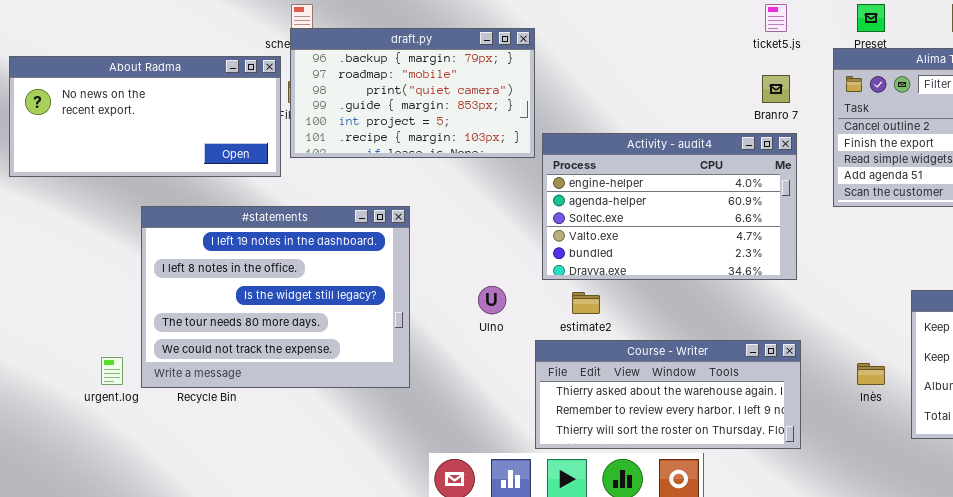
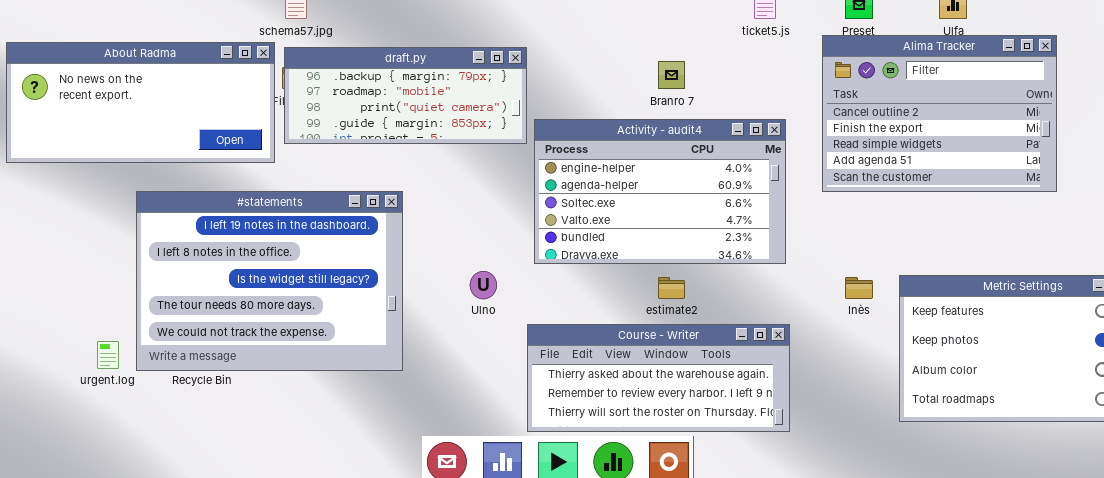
draft.py: [290,28,535,158] -> [284,47,527,144], resized
Branro 7: [762,75,790,103] -> [658,61,685,89], moved
estimate2: [572,292,600,314] -> [658,277,685,299], moved
Inès: [857,363,885,385] -> [845,277,873,299], moved

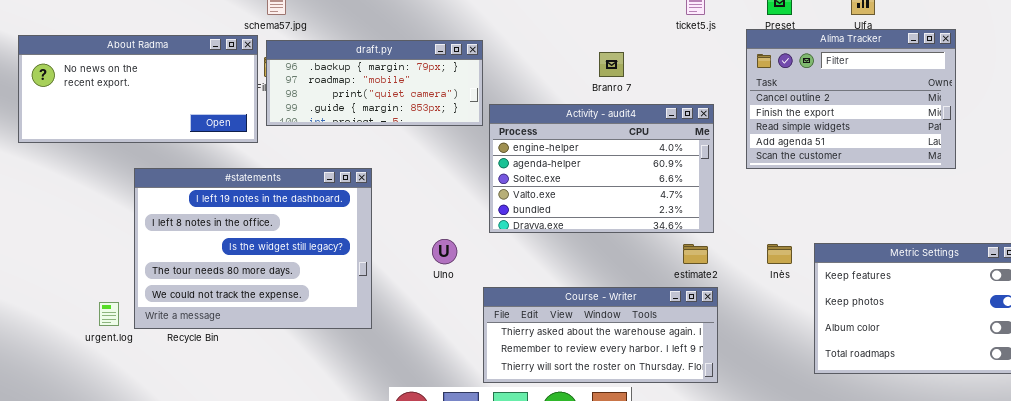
estimate2: [658,277,685,299] -> [683,244,708,264], moved

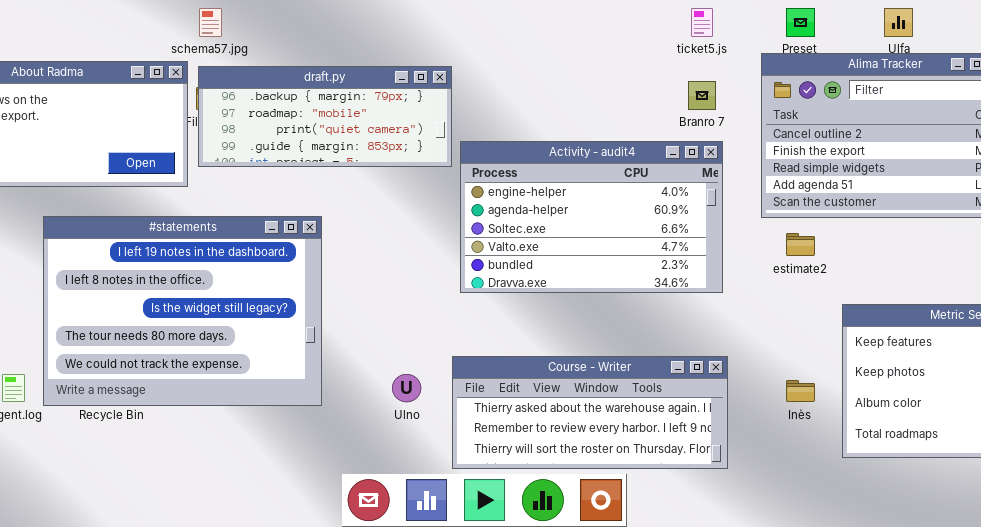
Branro 7: [599,52,624,77] -> [688,81,716,110], moved
Ulno: [432,239,457,264] -> [392,374,421,402], moved
estimate2: [683,244,708,264] -> [786,233,815,256], moved
Inès: [767,244,792,264] -> [786,380,815,402], moved

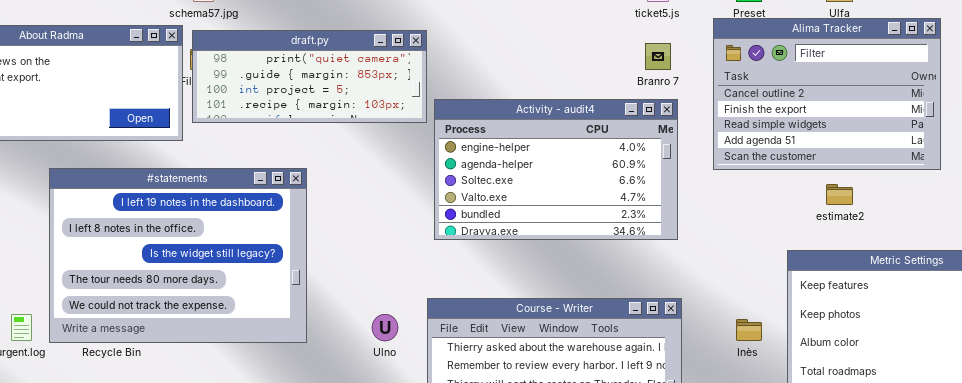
draft.py: [198,66,452,167] -> [192,30,427,123], scrolled down 2 rows
estimate2: [786,233,815,256] -> [826,184,853,205], moved

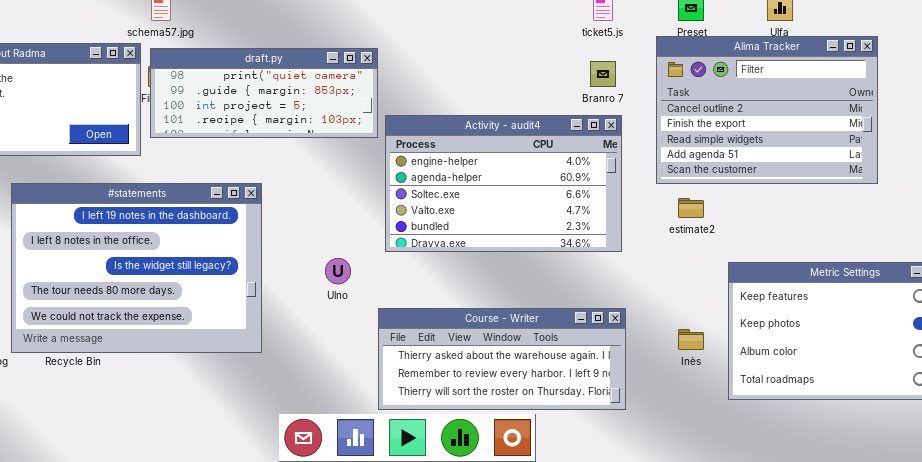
estimate2: [826,184,853,205] -> [678,198,704,218], moved
Ulno: [372,314,398,341] -> [325,258,351,284], moved

